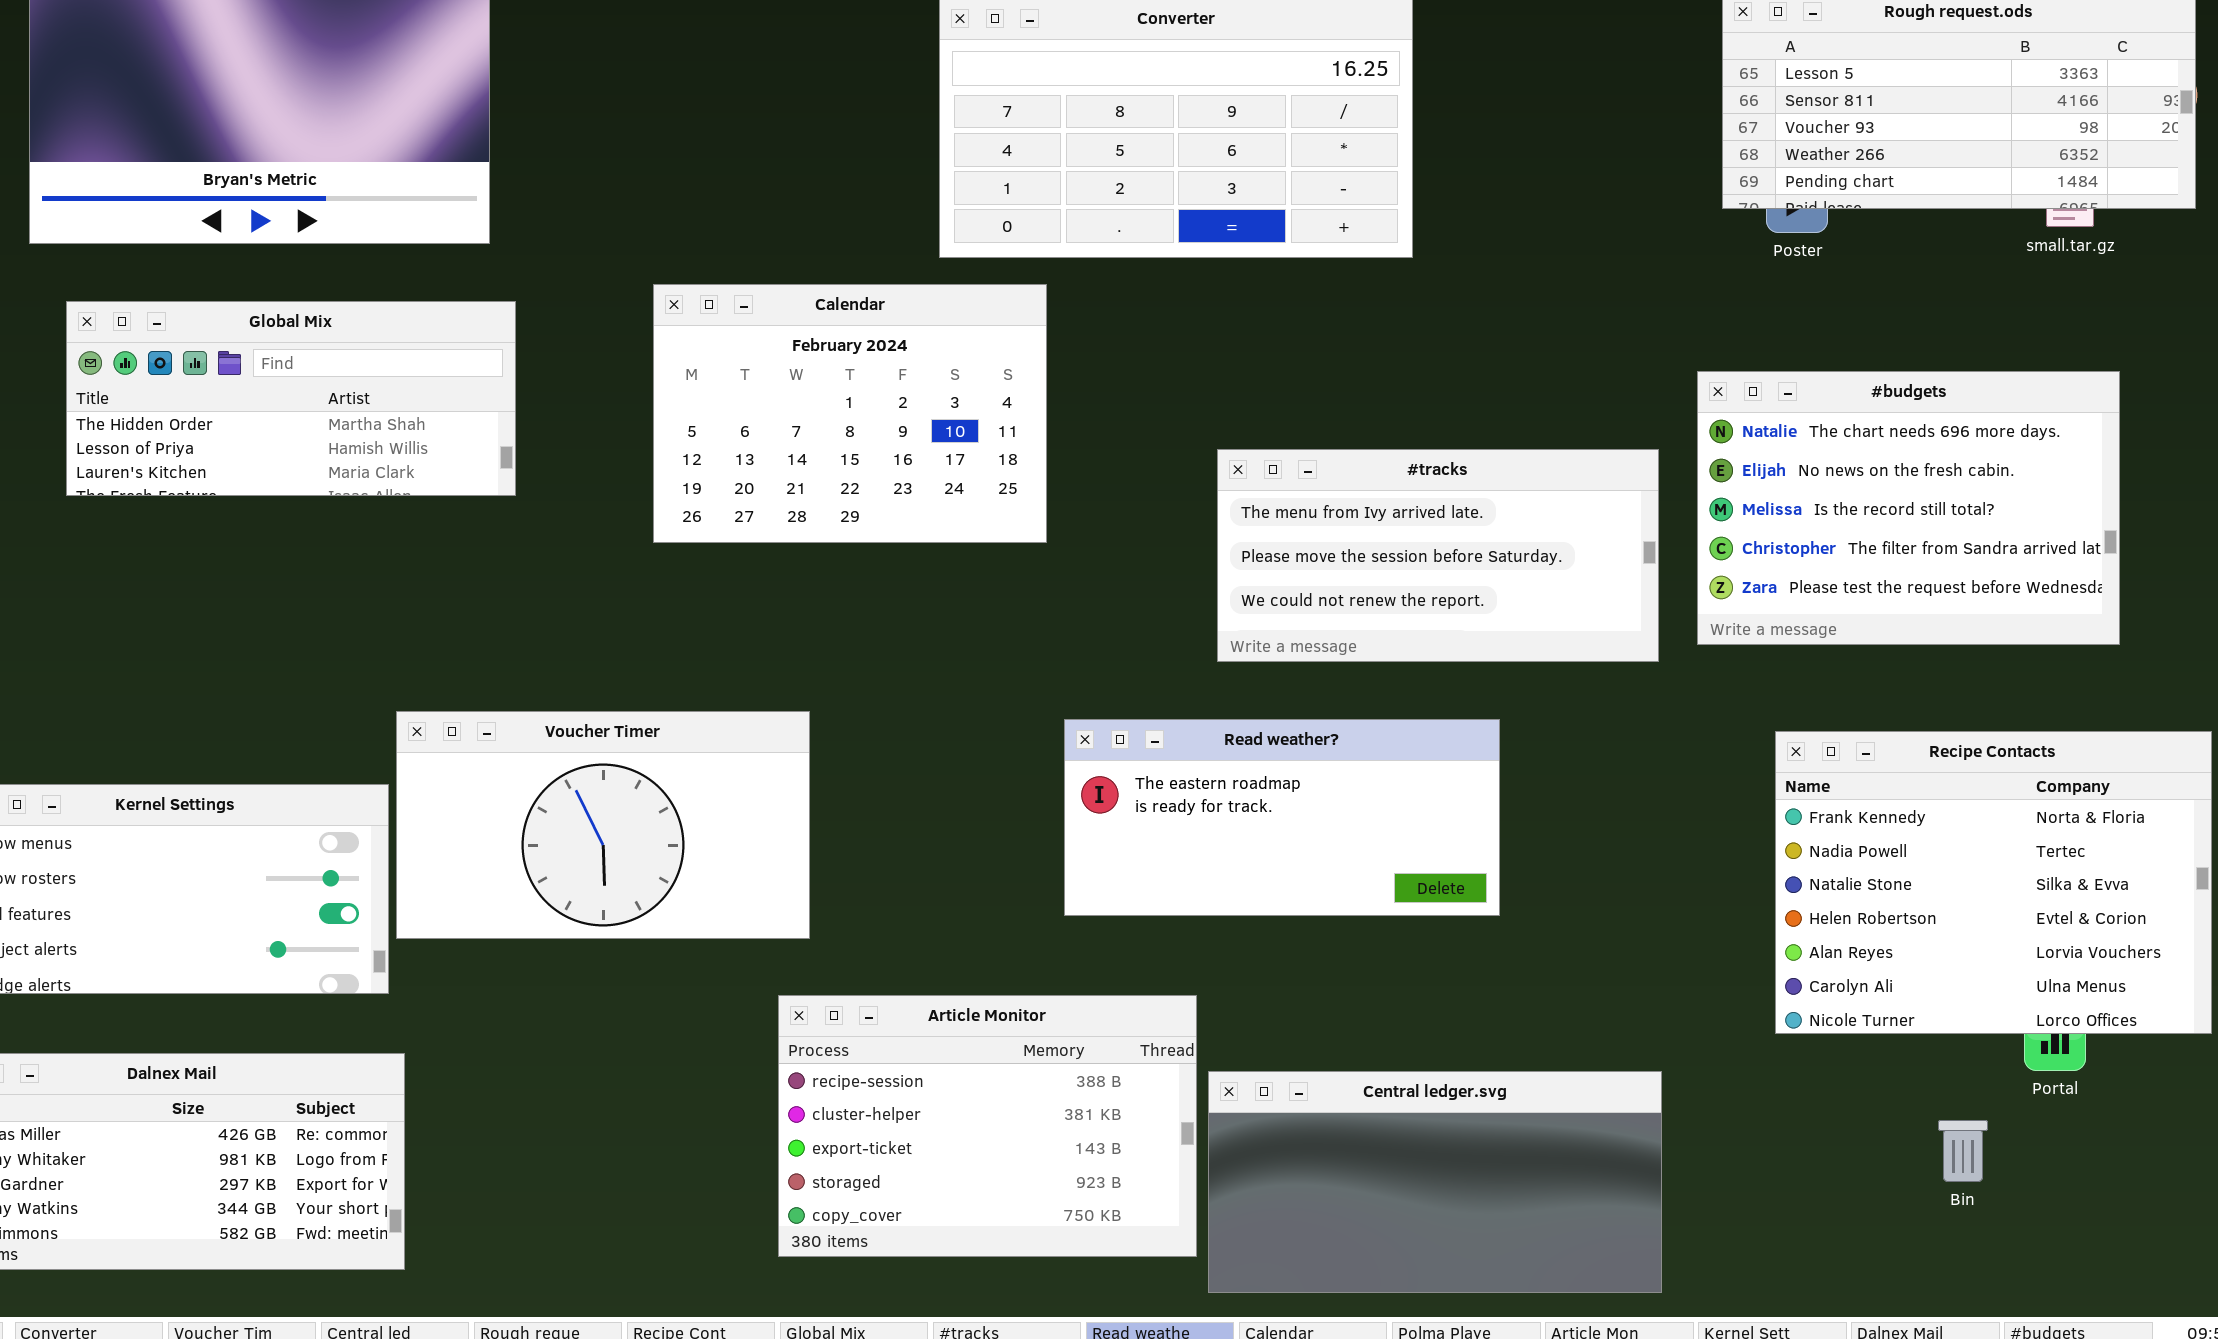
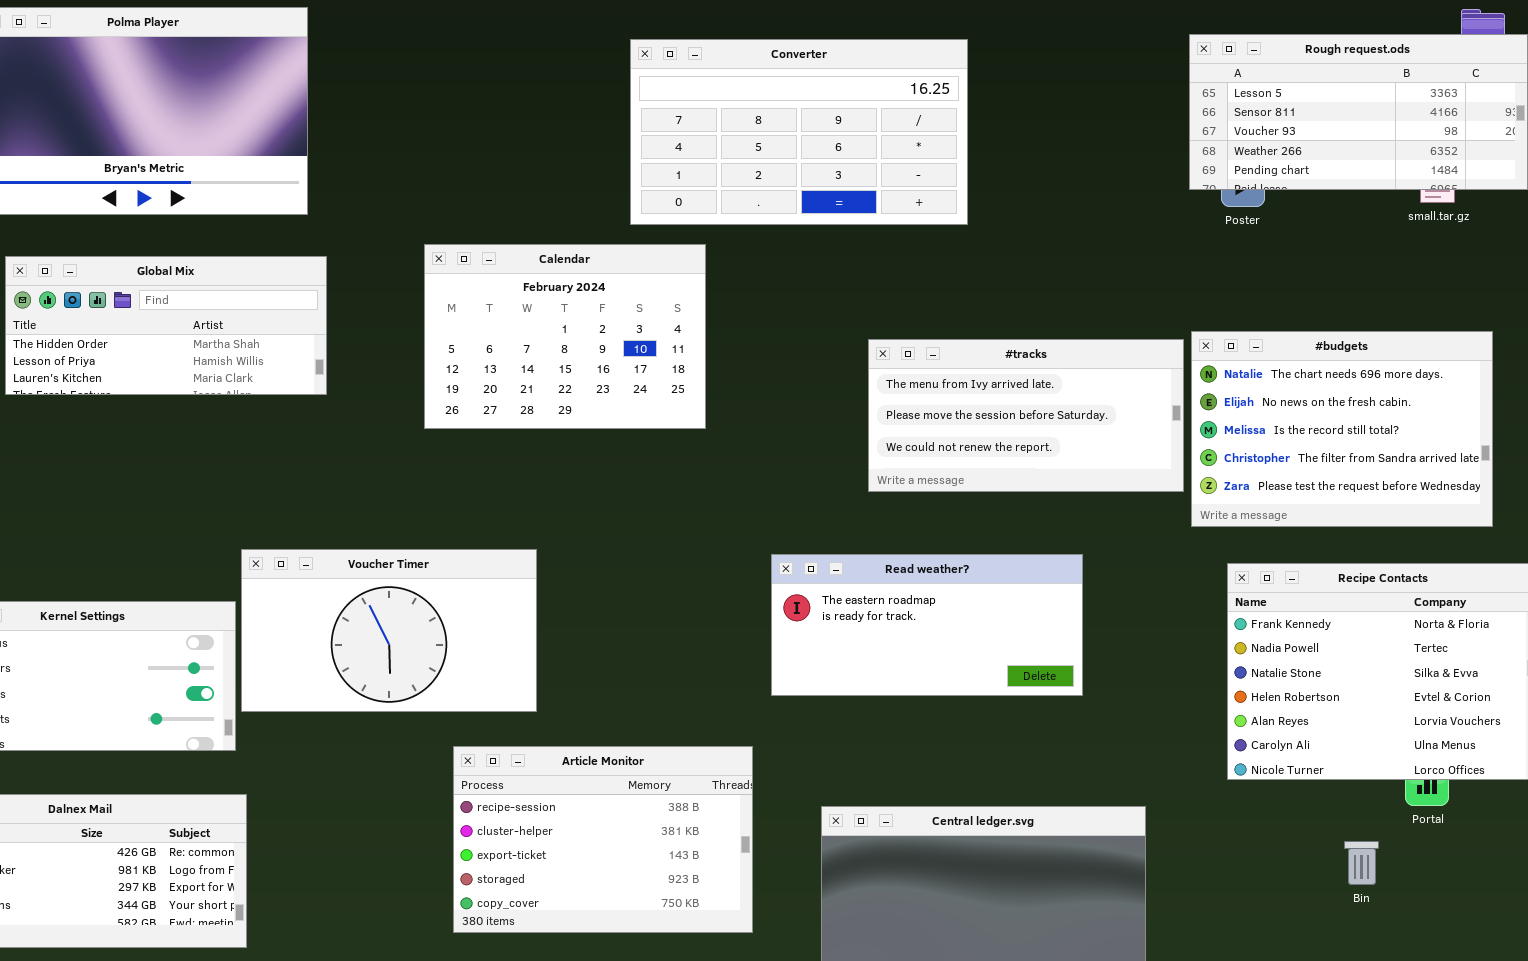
#budgets: [1697,371,2120,645] -> [1191,331,1493,527], moved
#tracks: [1217,449,1659,662] -> [868,339,1184,492], moved
Read weather?: [1064,719,1500,916] -> [771,554,1083,696], moved
Article Monitor: [778,995,1197,1257] -> [453,746,753,933], moved

